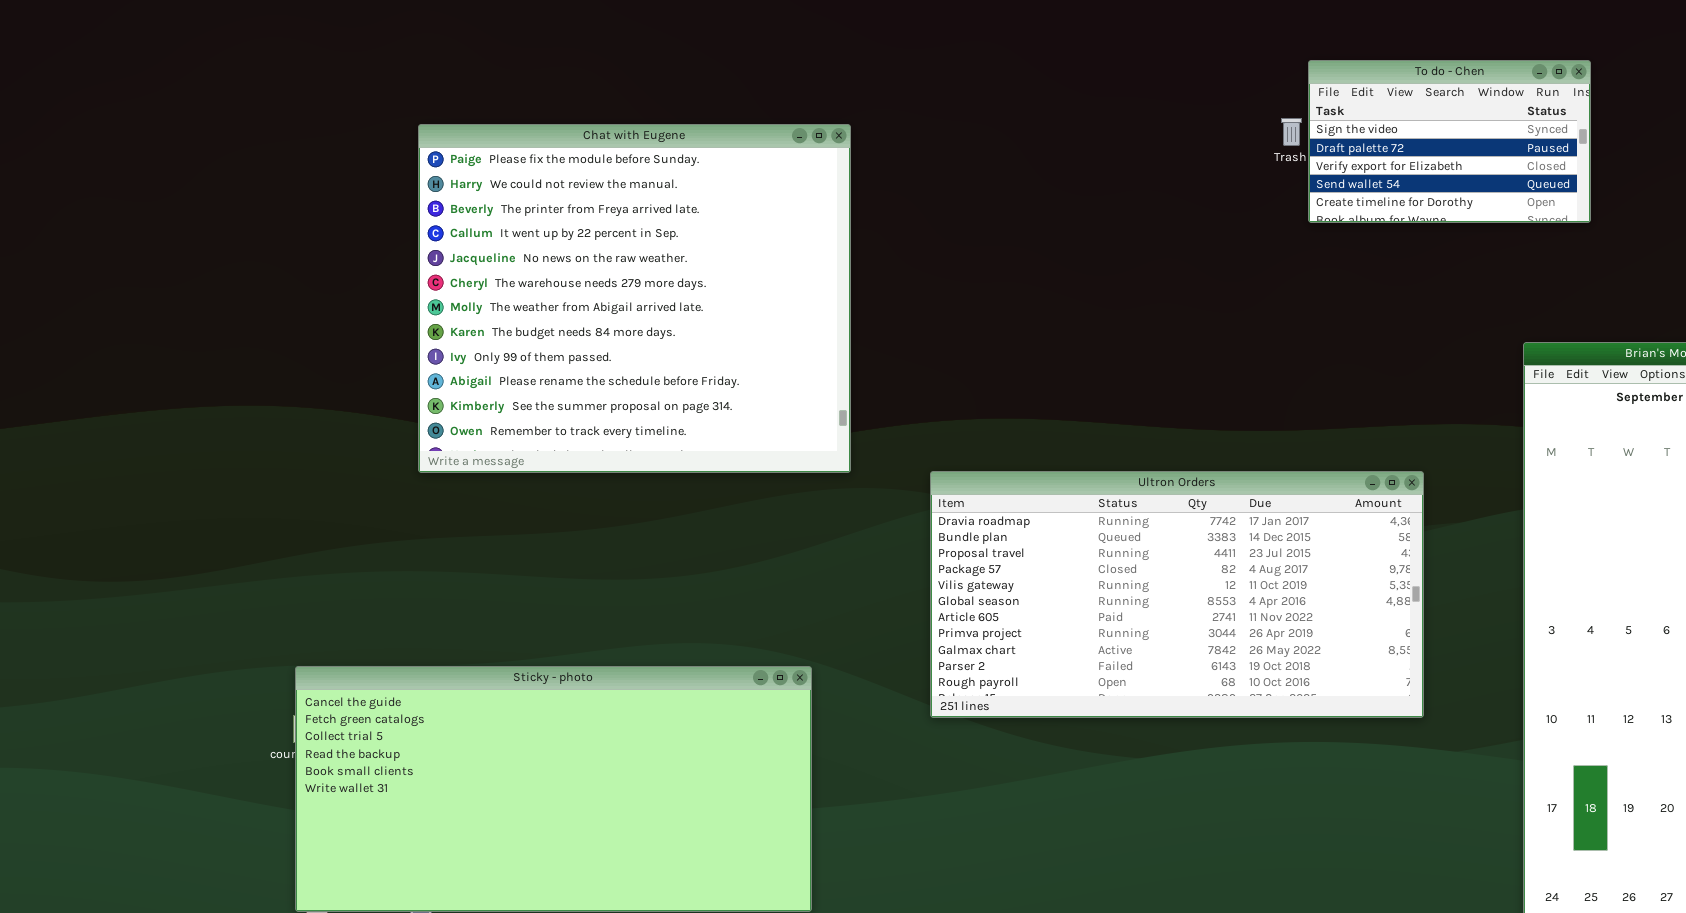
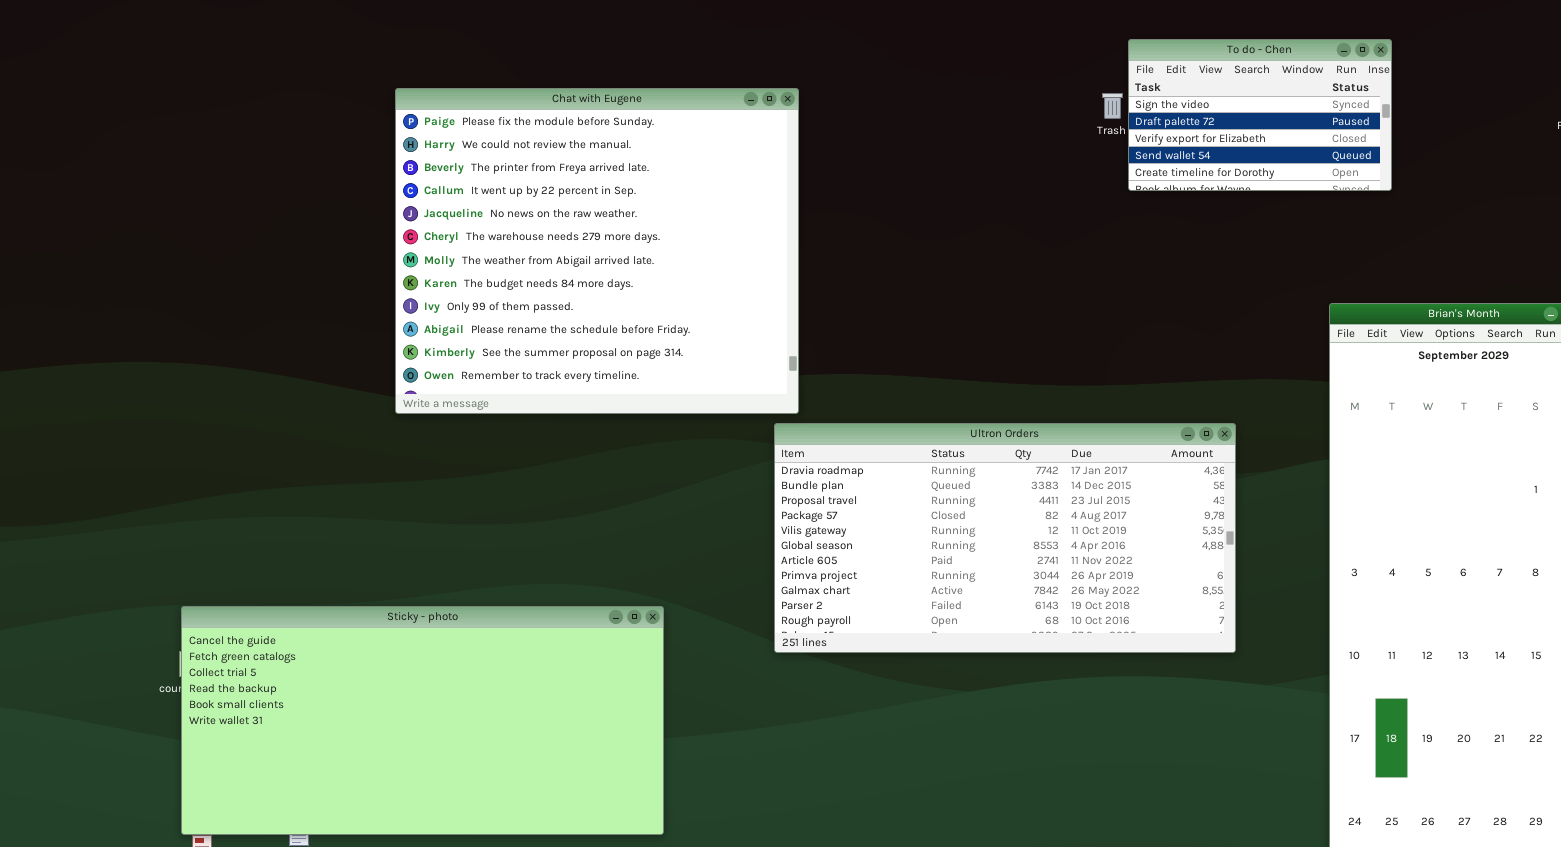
Chat with Eugene: [418,124,851,473] -> [395,88,799,414], moved

